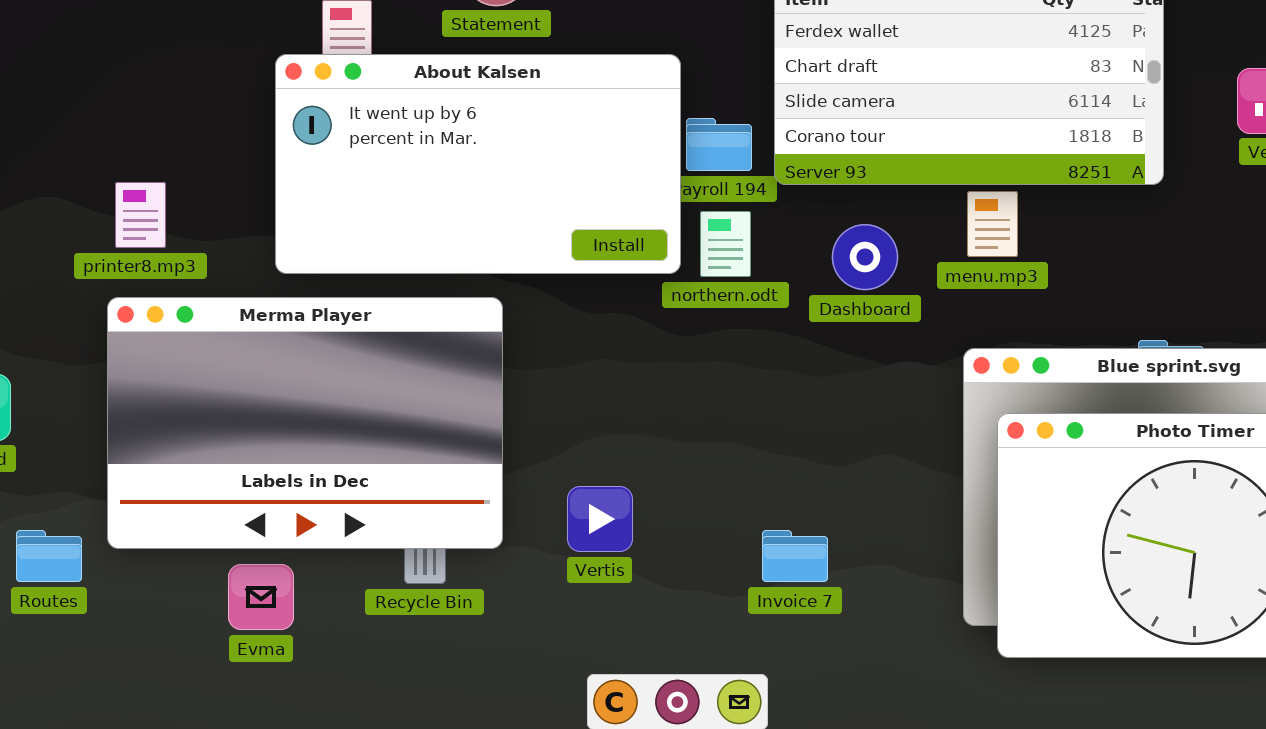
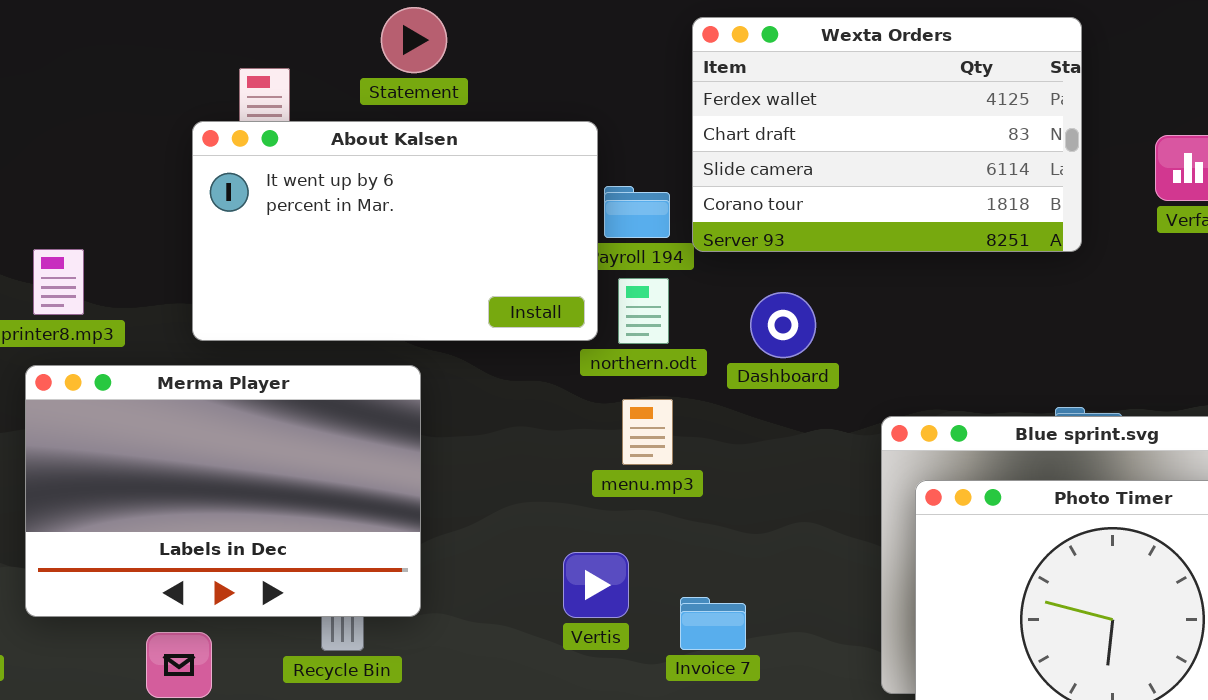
menu.mp3: [967,191,1018,257] -> [622,399,673,465], moved
Vertis: [567,486,633,552] -> [563,552,629,618], moved

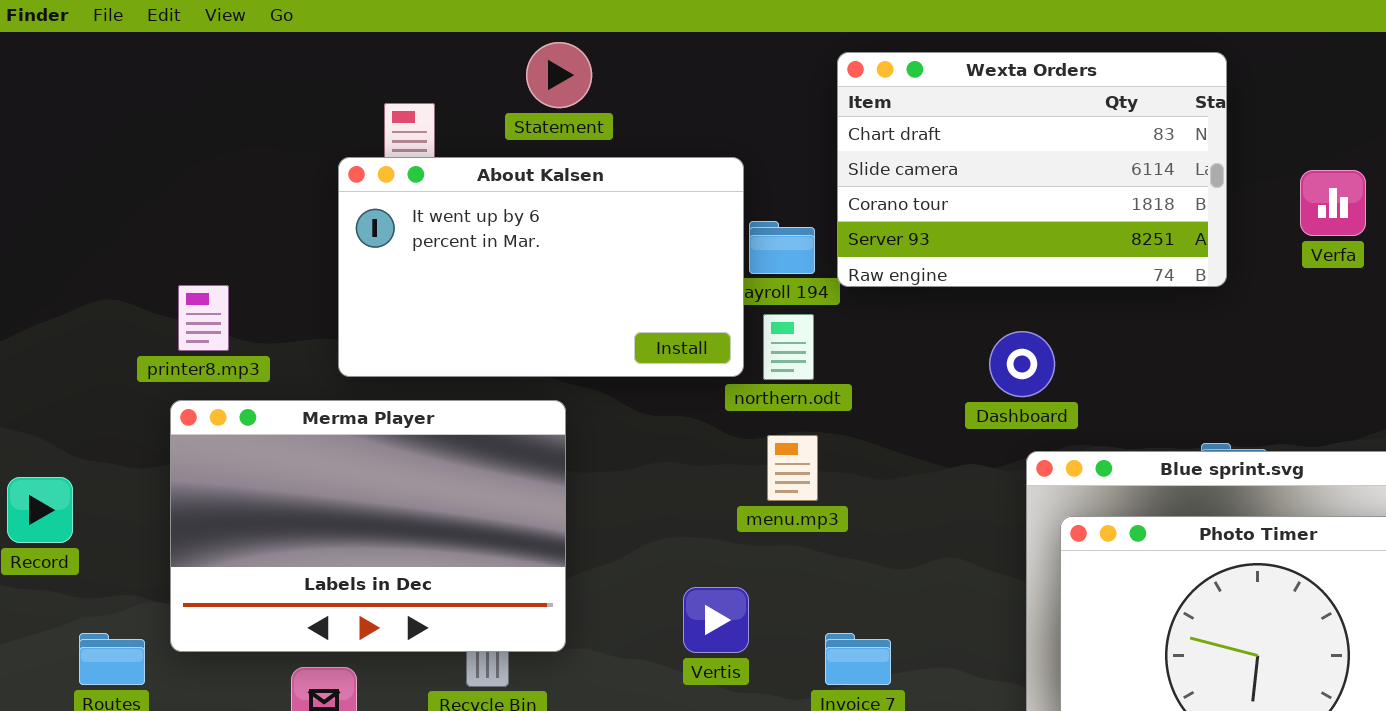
Wexta Orders: [692,17,1082,252] -> [837,52,1227,287], scrolled down 1 row
Dashboard: [750,292,816,358] -> [989,331,1055,397], moved
Vertis: [563,552,629,618] -> [683,587,749,653], moved

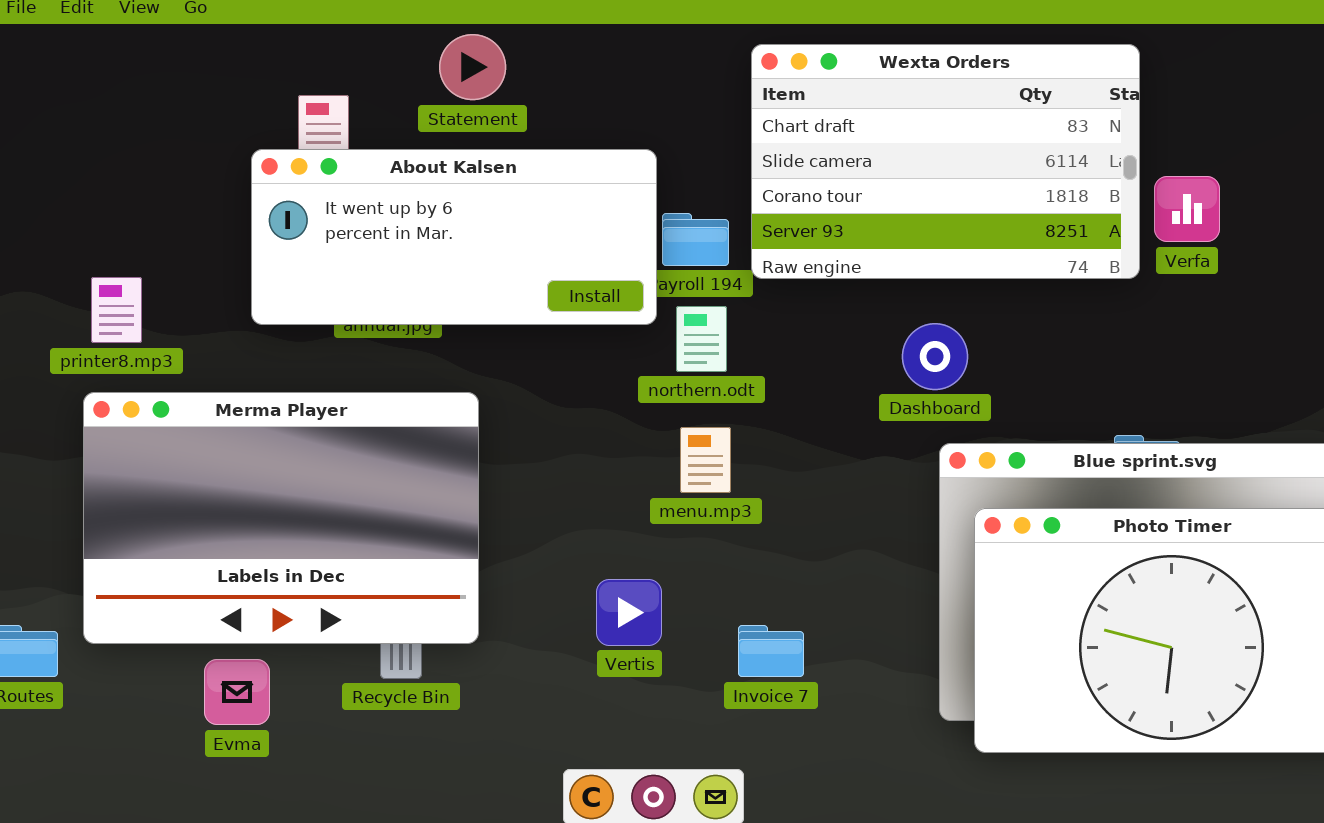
About Kalsen: [338,157,744,377] -> [251,149,657,325], resized
Verfa: [1300,170,1366,236] -> [1154,176,1220,242], moved

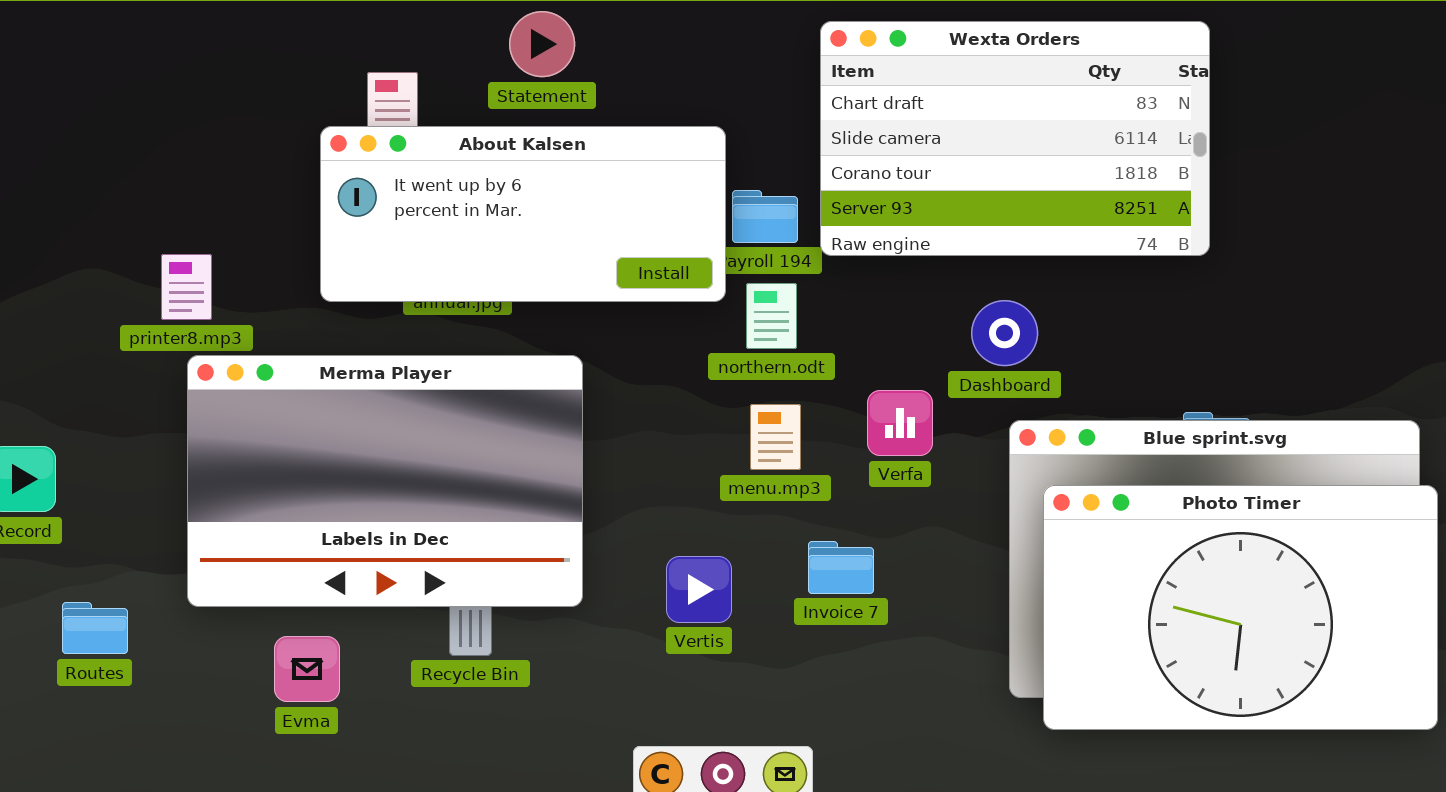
Verfa: [1154,176,1220,242] -> [867,390,933,456], moved
Merma Player: [83,392,479,644] -> [187,355,583,607], moved
Invoice 7: [738,625,804,677] -> [808,541,874,594], moved

